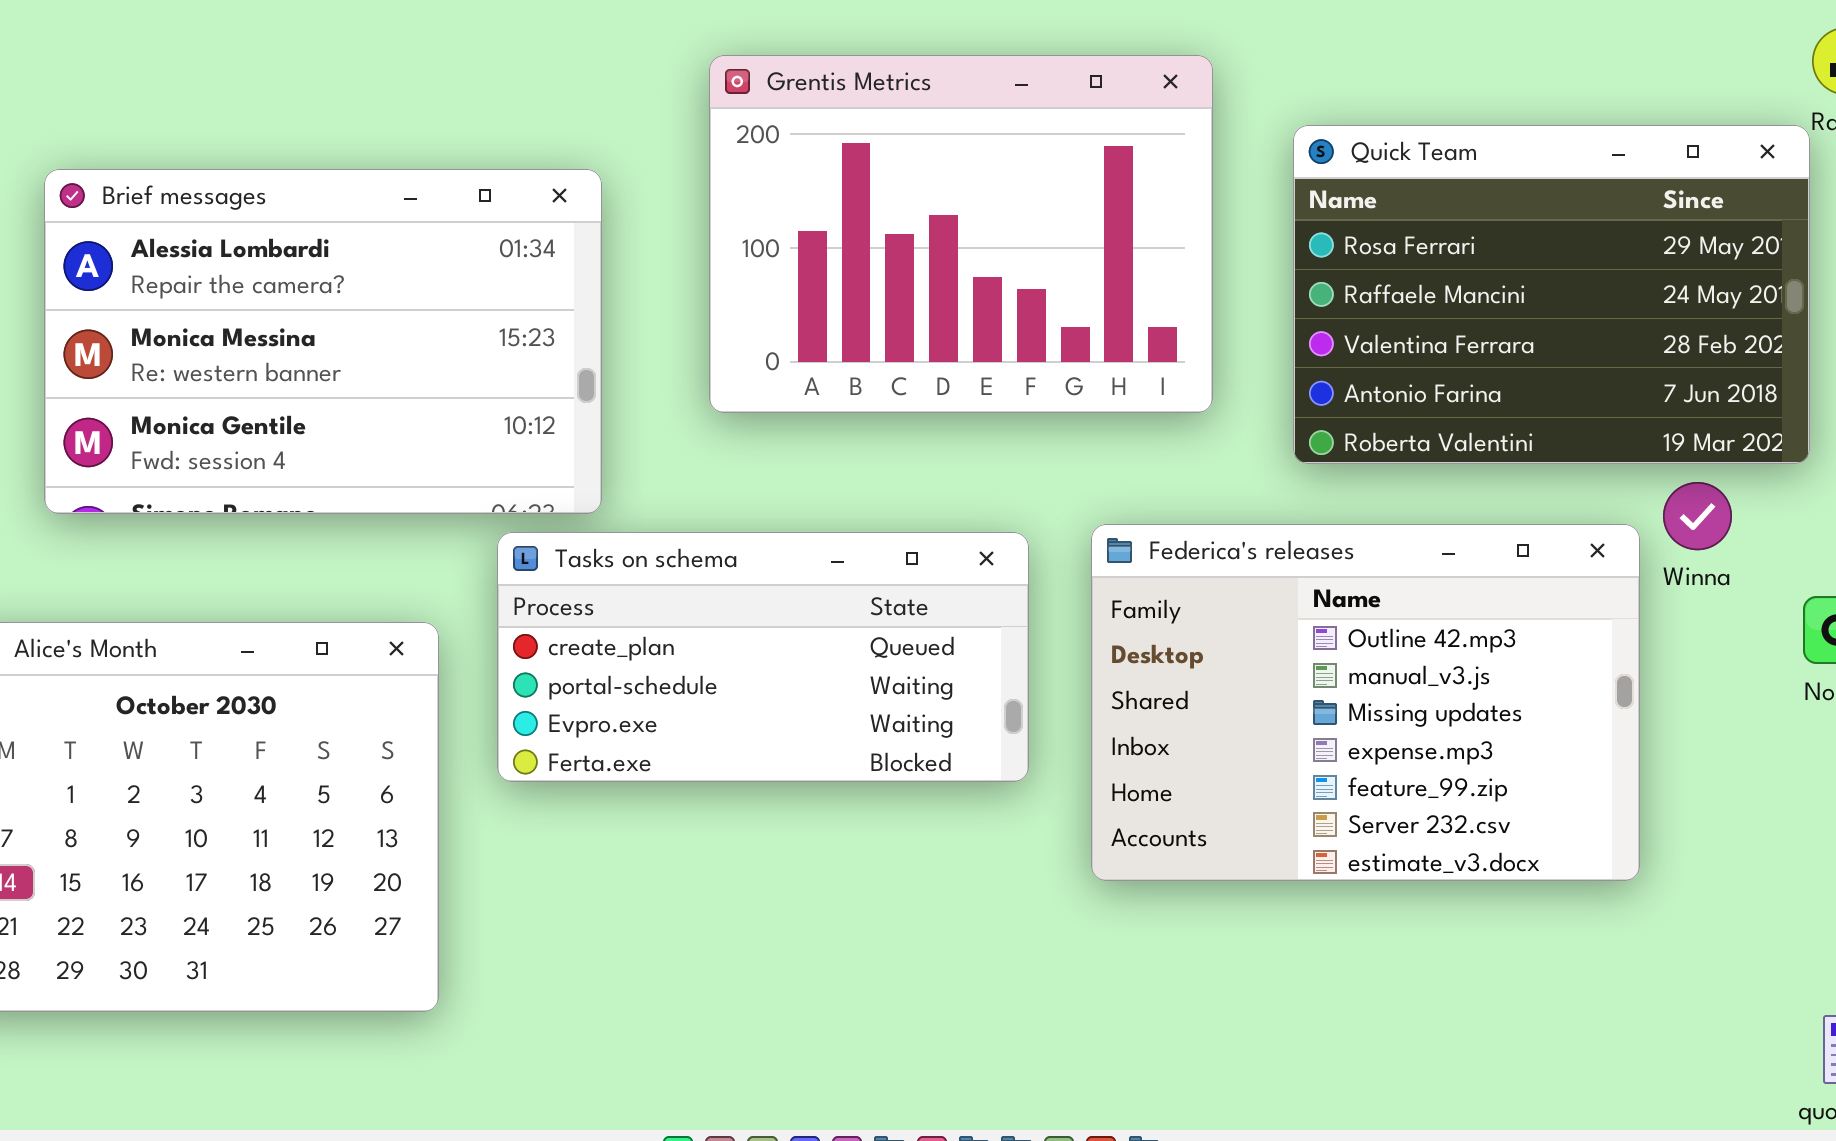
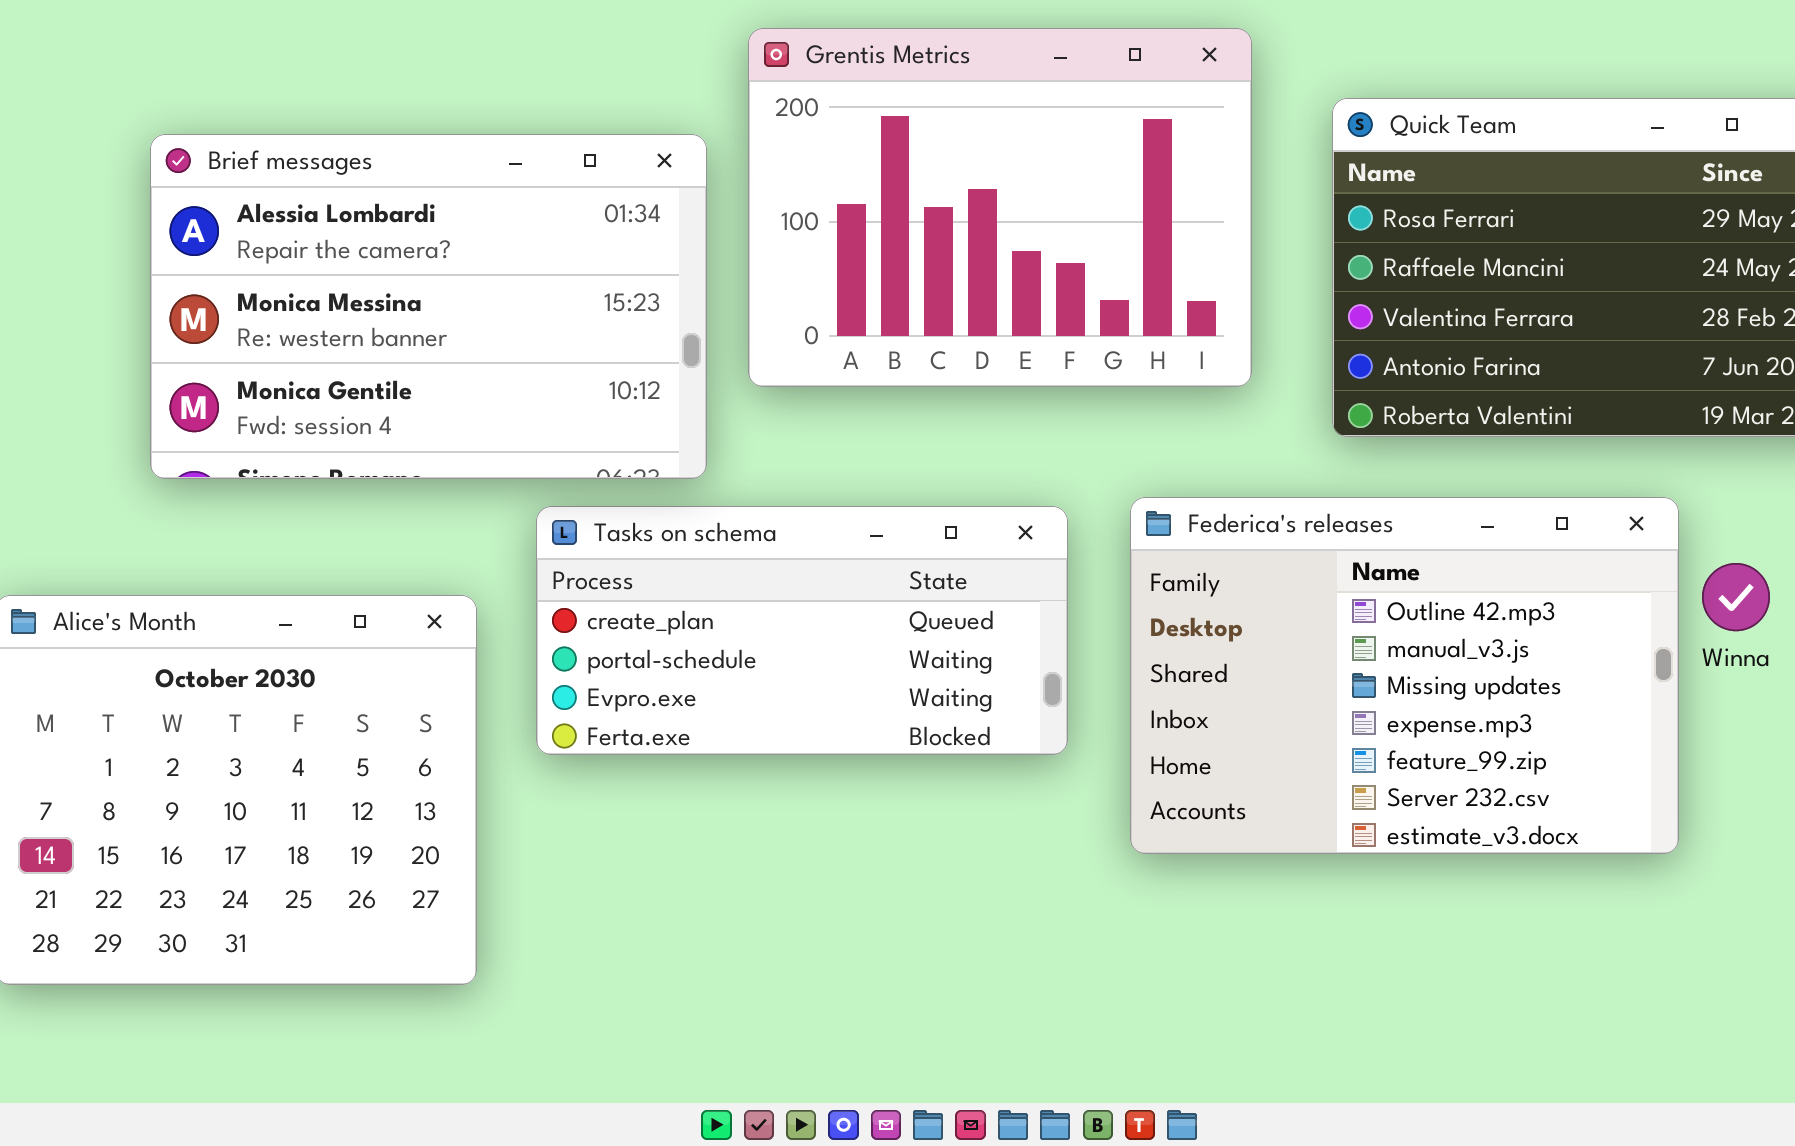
Brief messages: [44,169,602,514] -> [150,134,707,479], moved
Winna: [1663,482,1732,550] -> [1702,563,1770,631], moved

